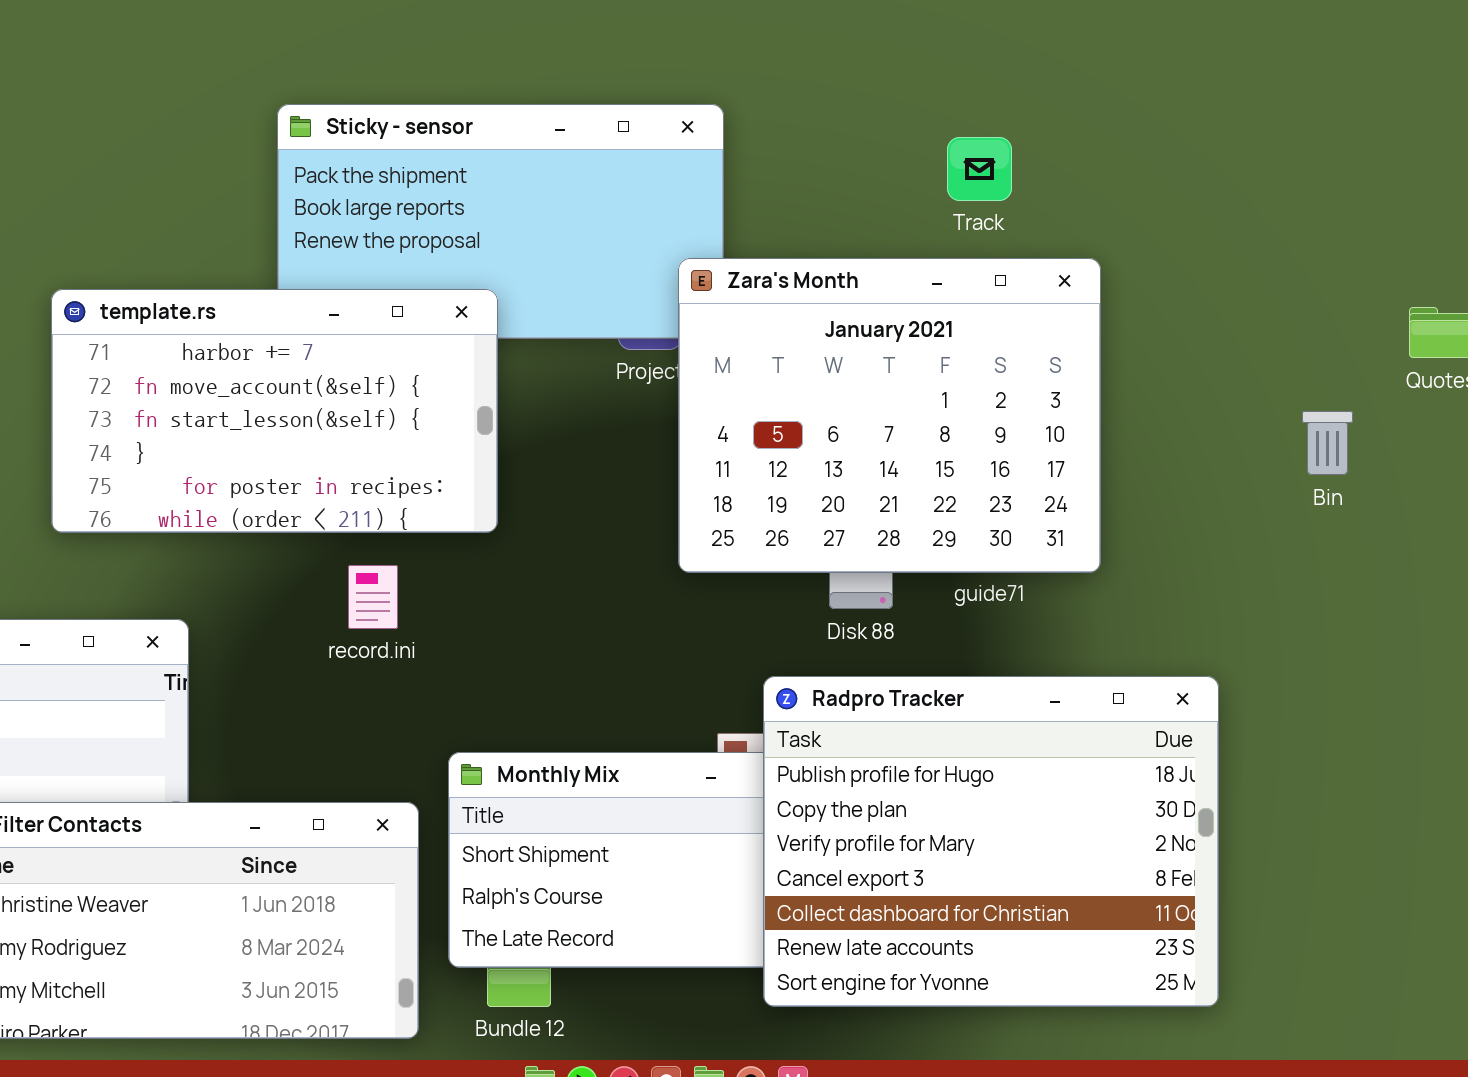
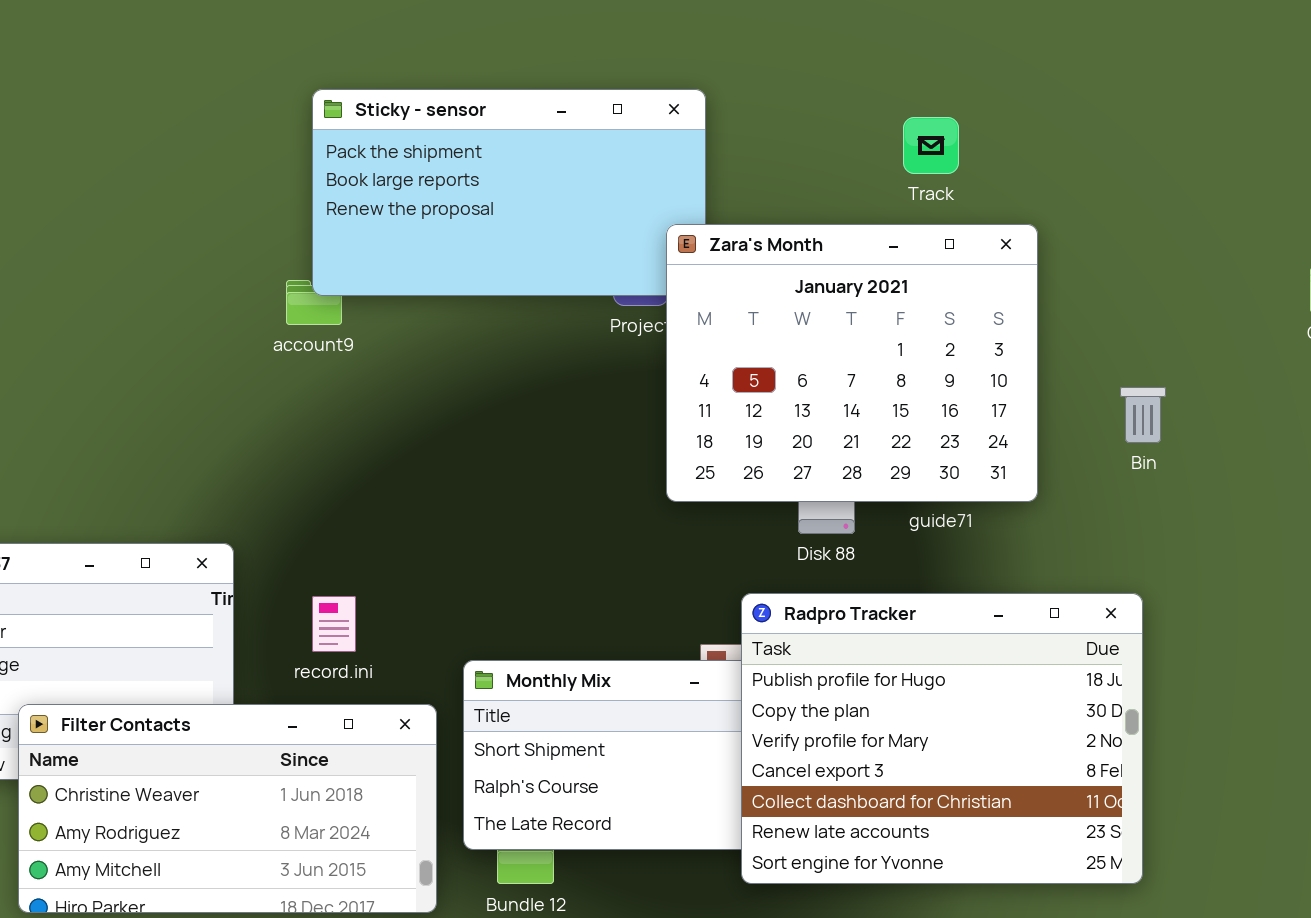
template.rs: [51,289,498,533] -> none, closed
Bin: [1302,411,1353,475] -> [1120,387,1166,443], moved
record.ini: [348,565,398,629] -> [312,596,356,652], moved

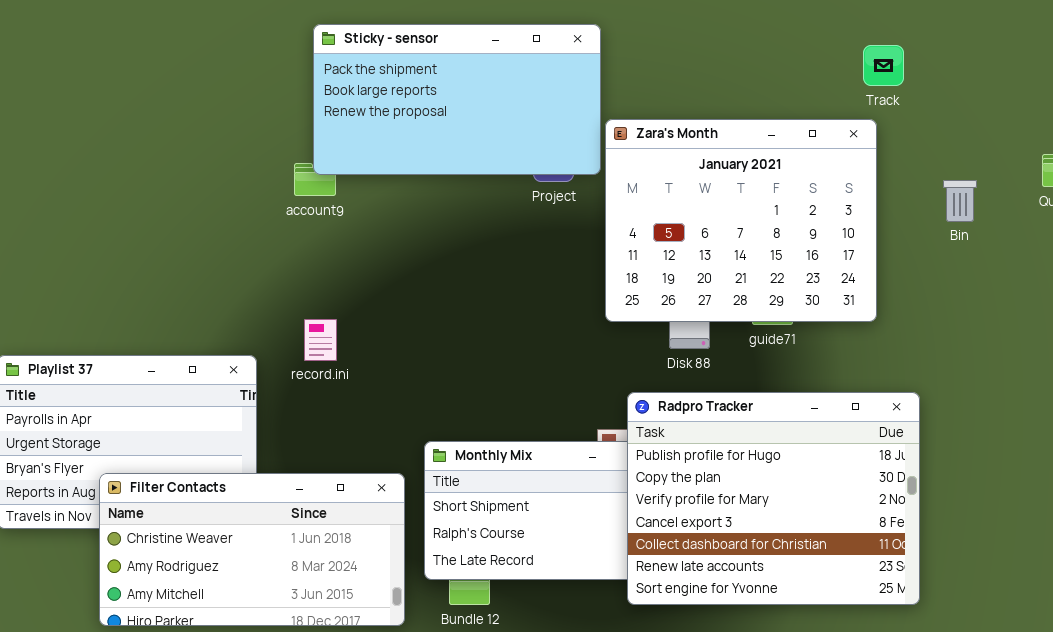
Track: [903,117,959,174] -> [863,45,904,86], moved
Zara's Month: [666,224,1038,502] -> [605,119,877,322], moved
Bin: [1120,387,1166,443] -> [943,180,977,222], moved
record.ini: [312,596,356,652] -> [304,319,337,361], moved

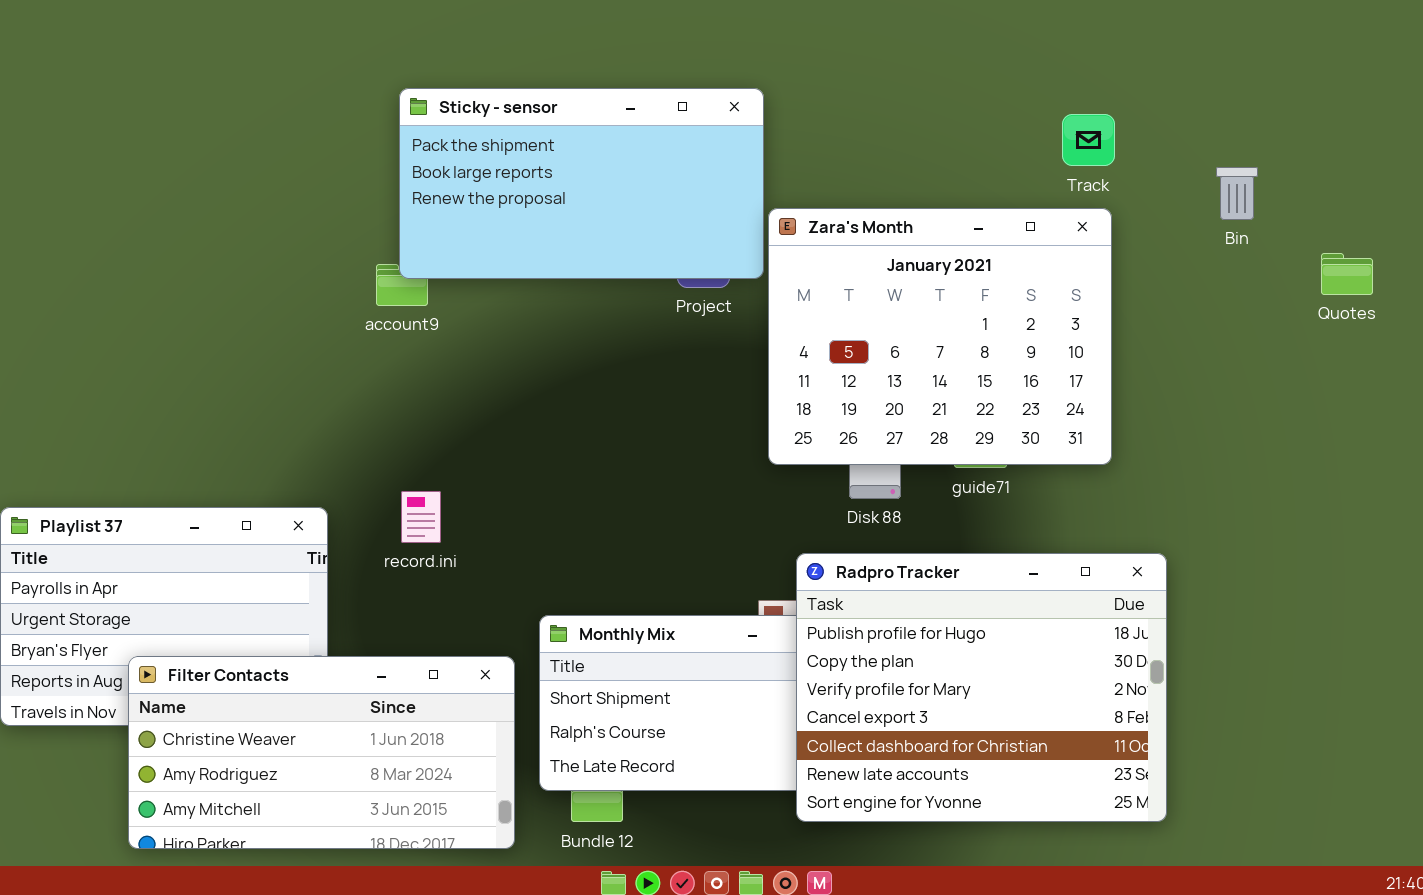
Track: [863,45,904,86] -> [1062,114,1115,166], moved
Bin: [943,180,977,222] -> [1216,167,1258,220], moved
record.ini: [304,319,337,361] -> [401,491,441,543], moved

